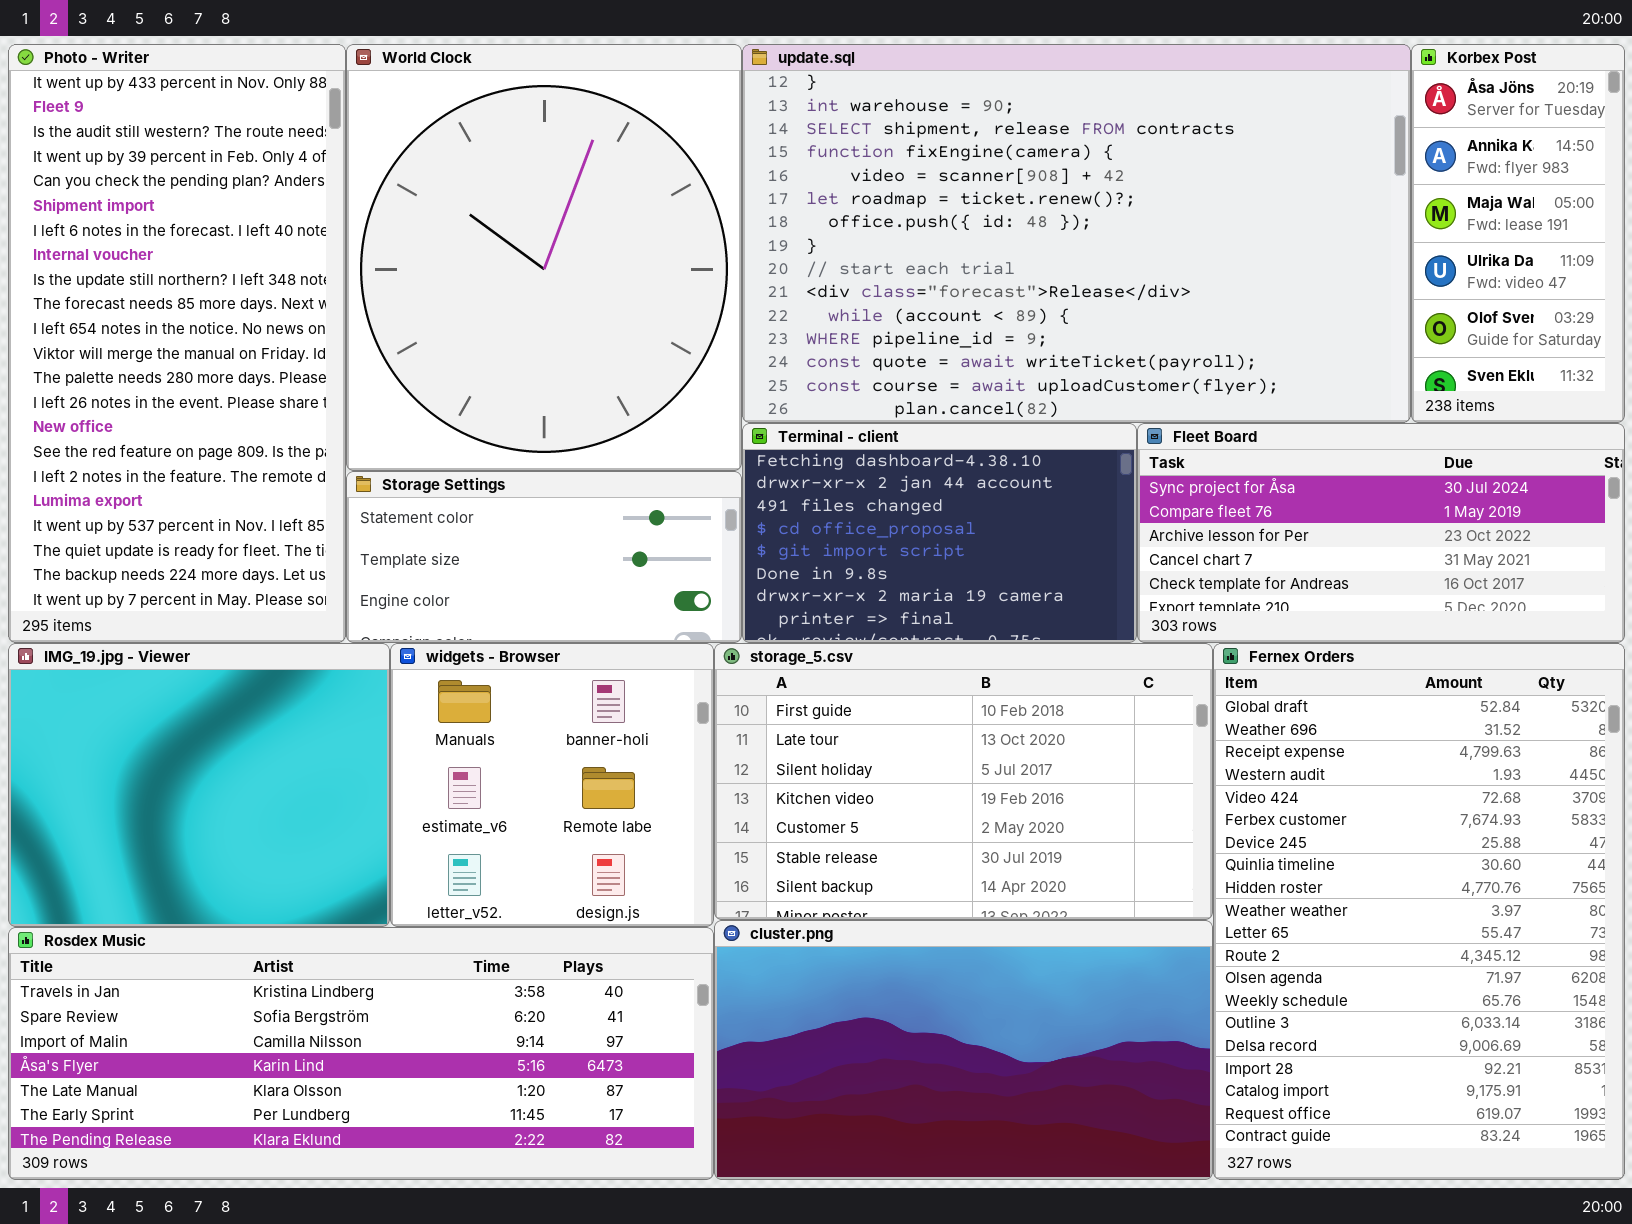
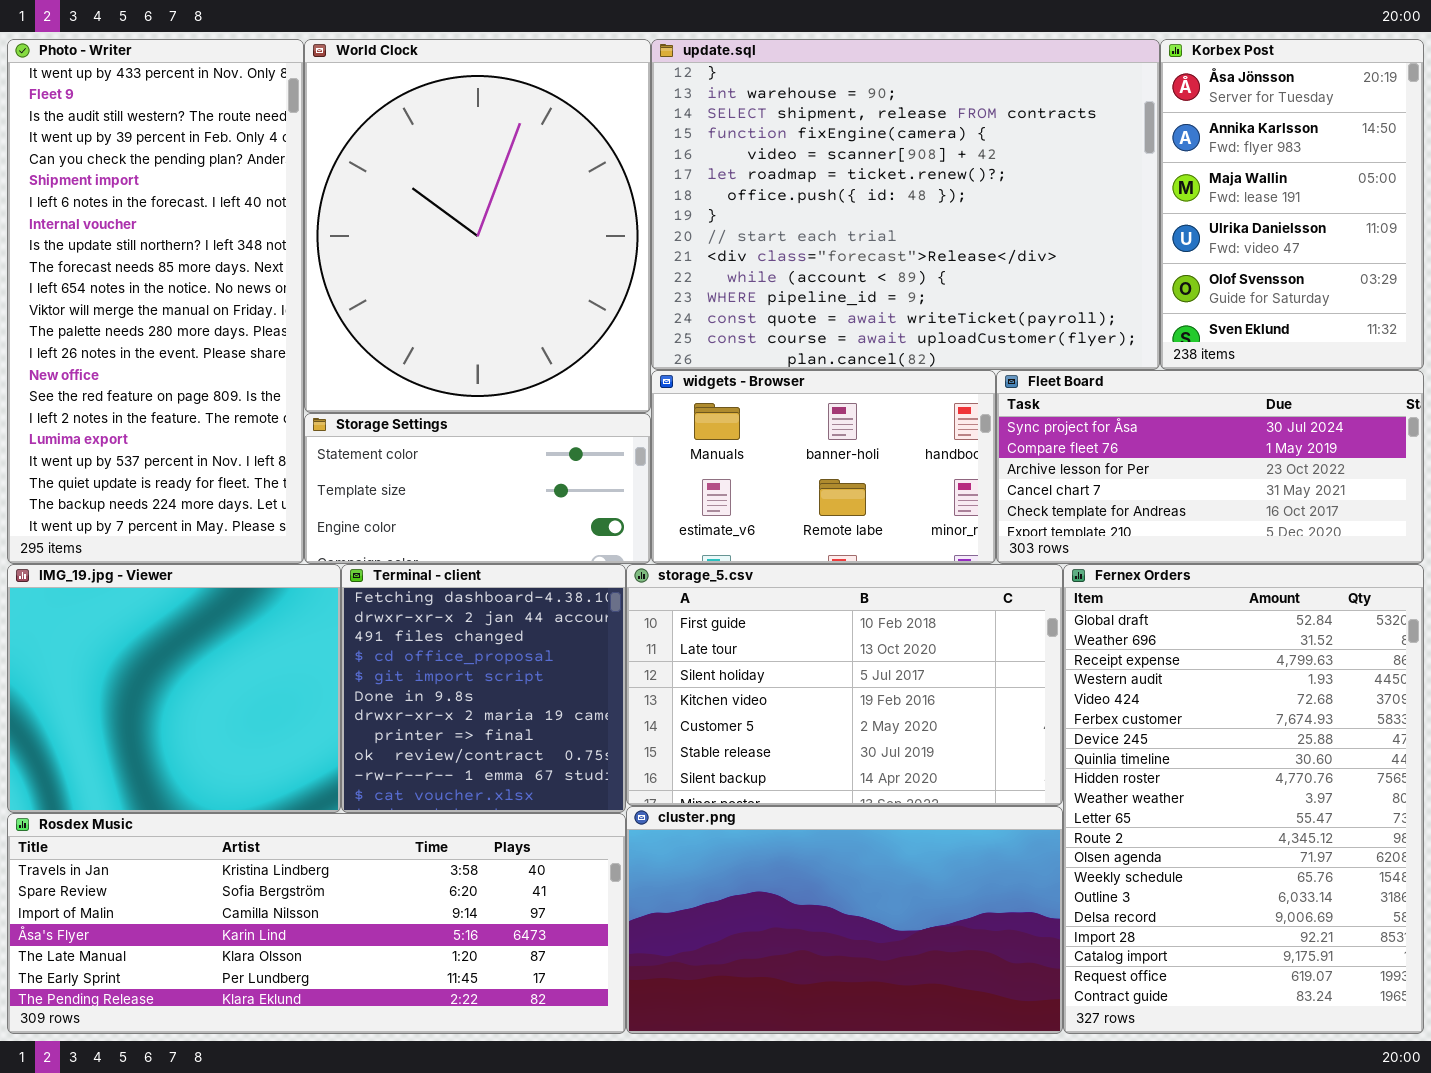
update.sql: [742,44,1411,423] -> [651,39,1160,370], resized
Korbex Post: [1411,44,1625,423] -> [1160,39,1424,370], resized
Terminal - client: [742,423,1137,643] -> [341,564,626,813], moved, resized
widgets - Browser: [390,643,714,927] -> [651,370,996,564], moved, resized

